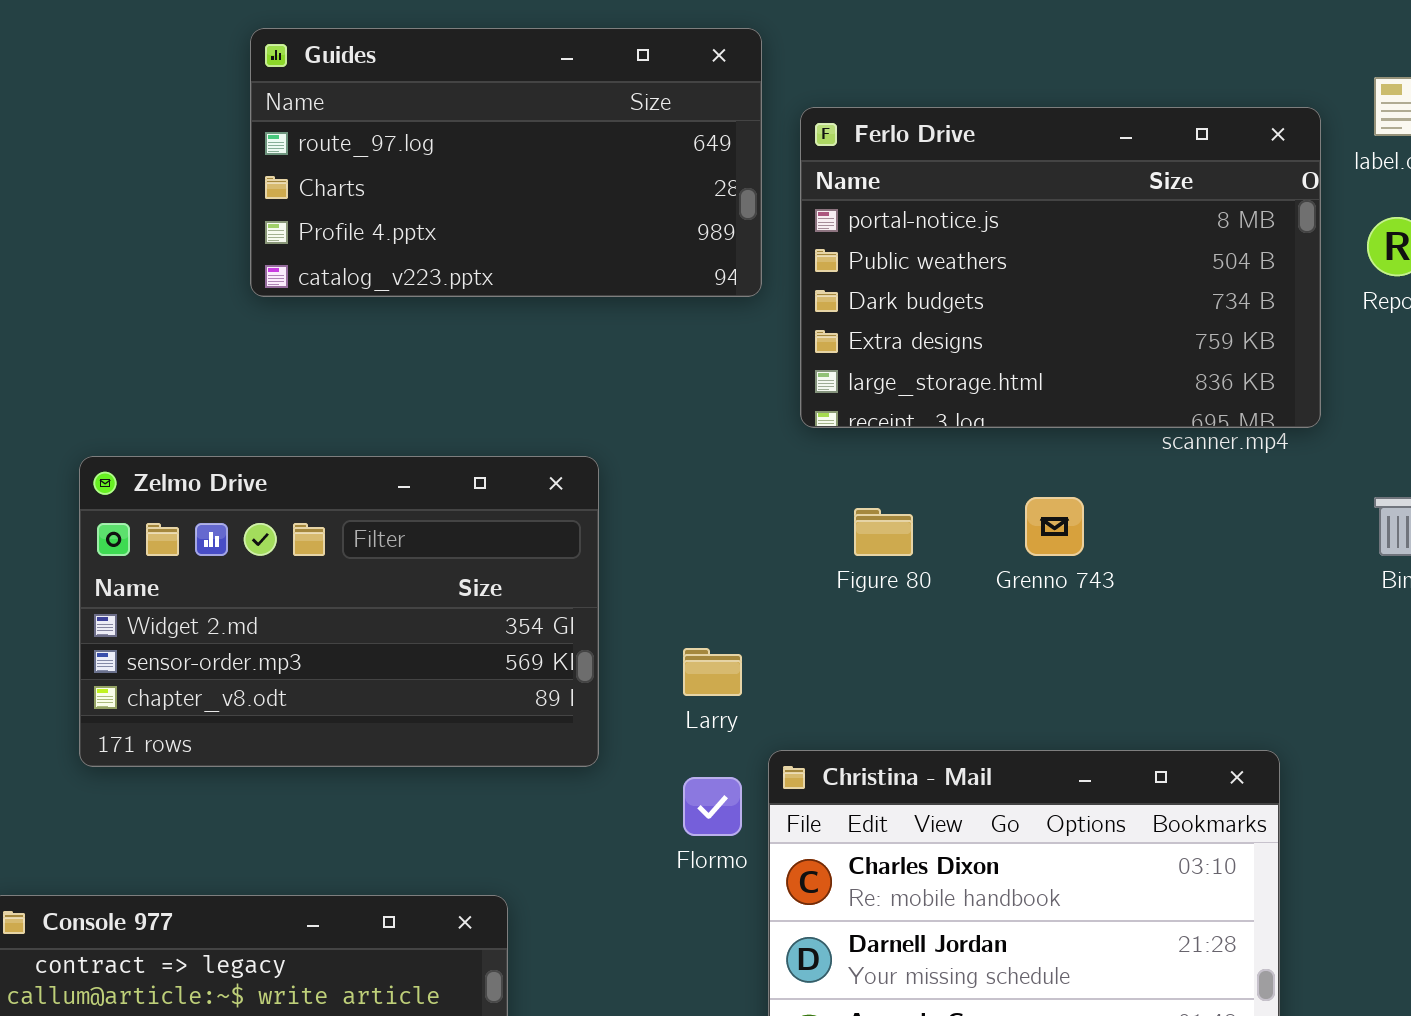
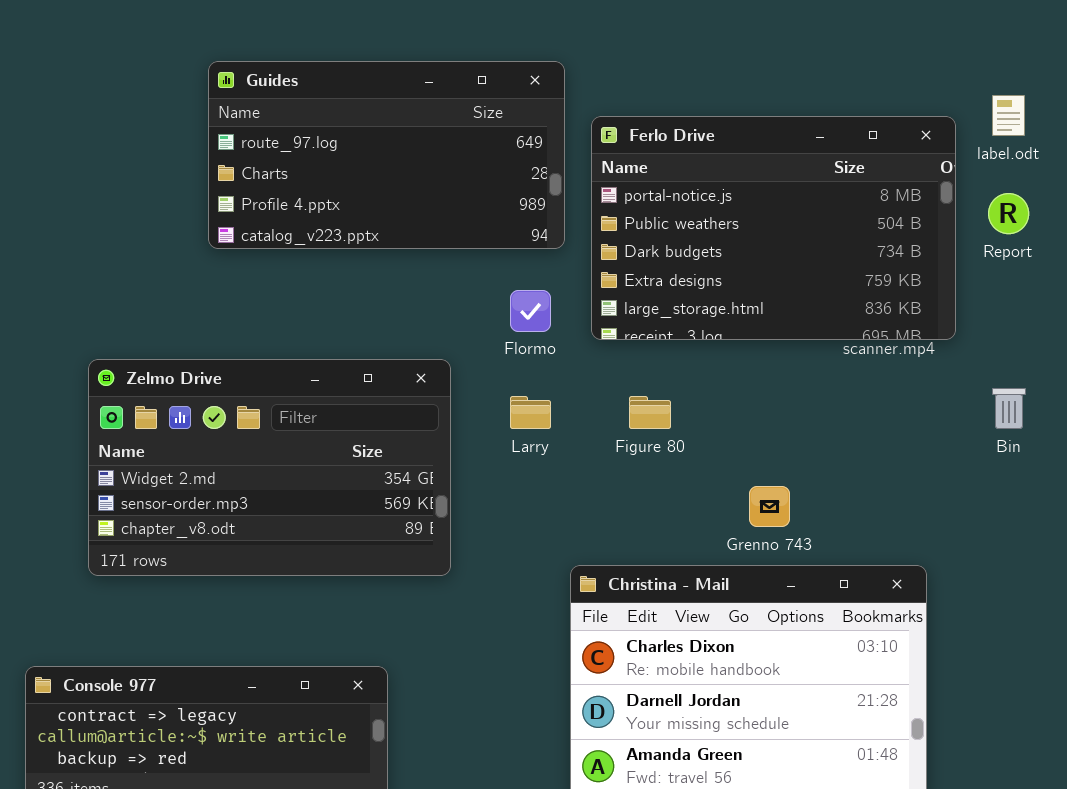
Grenno 743: [1025,497,1084,556] -> [749,486,790,527], moved
Larry: [683,648,742,696] -> [510,396,551,429], moved
Flormo: [683,777,742,836] -> [510,290,551,332], moved

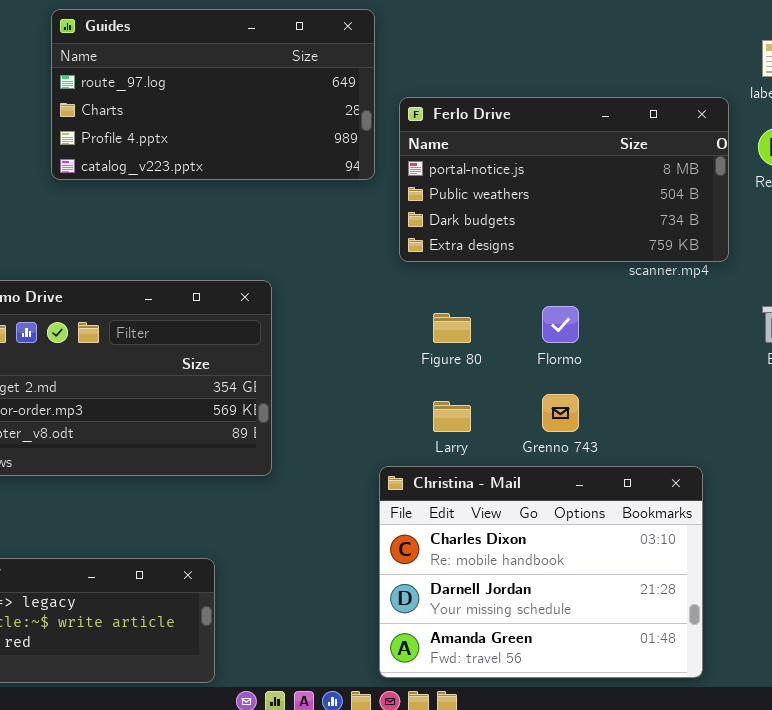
Ferlo Drive: [591,116,956,340] -> [399,97,729,262], resized
Flormo: [510,290,551,332] -> [542,306,579,343], moved
Larry: [510,396,551,429] -> [433,401,471,432], moved

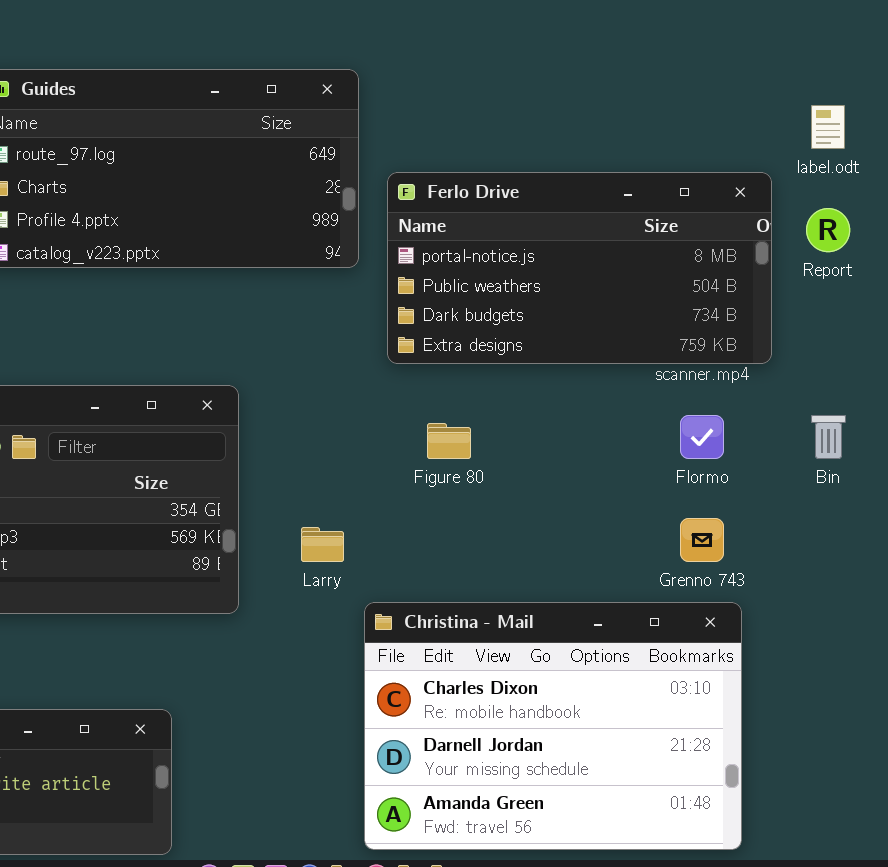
Flormo: [542,306,579,343] -> [680,415,724,459], moved
Grenno 743: [542,394,579,432] -> [680,518,724,562], moved
Larry: [433,401,471,432] -> [301,527,344,562], moved

